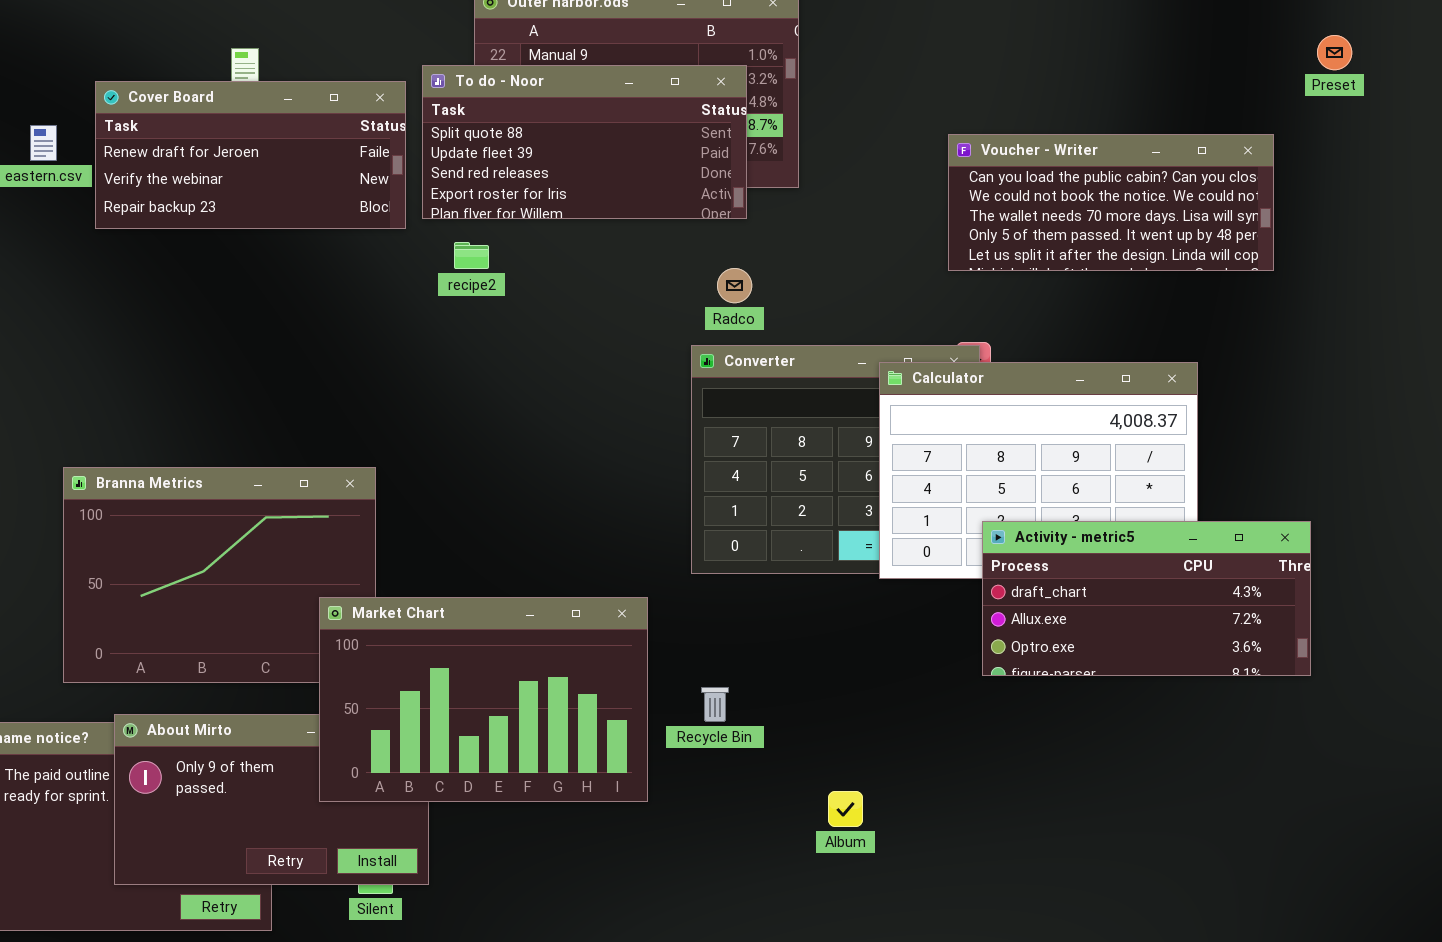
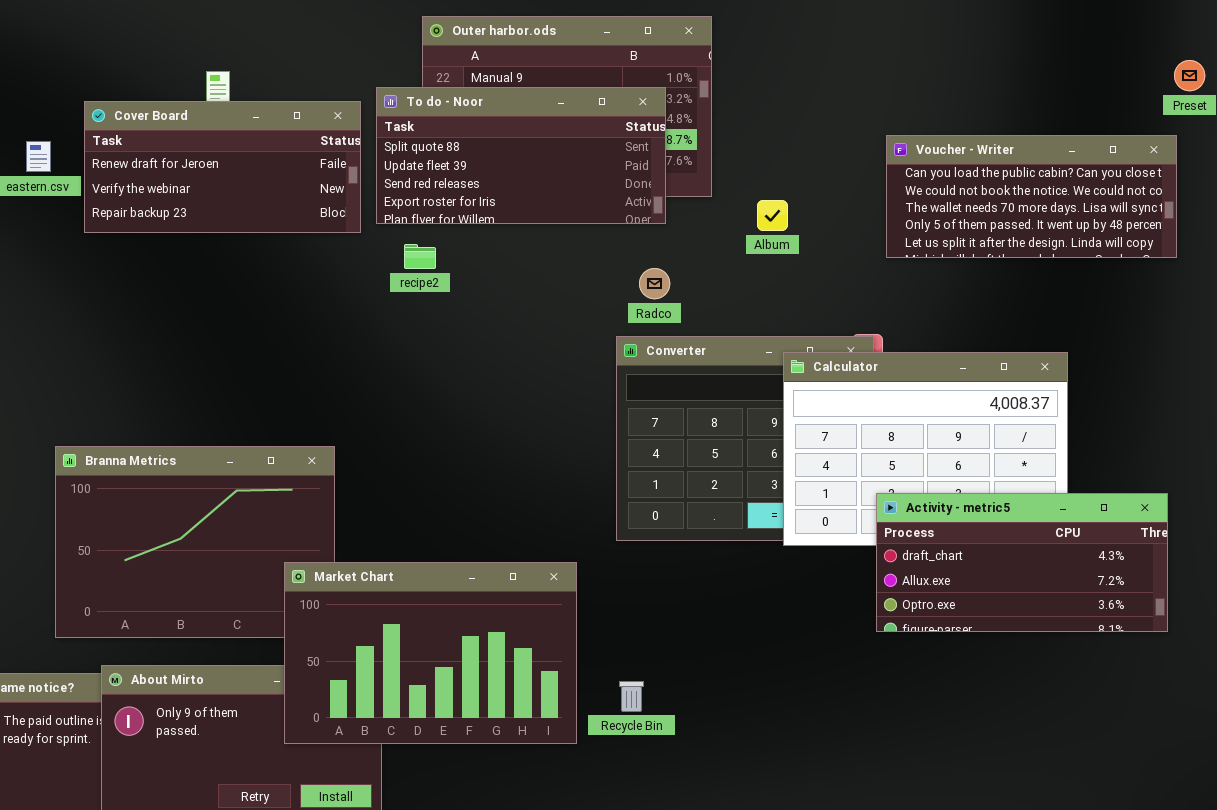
Voucher - Writer: [948,134,1274,271] -> [886,135,1177,258], moved
Recycle Bin: [701,687,729,722] -> [619,681,644,712], moved
Album: [828,791,863,827] -> [757,200,788,231], moved

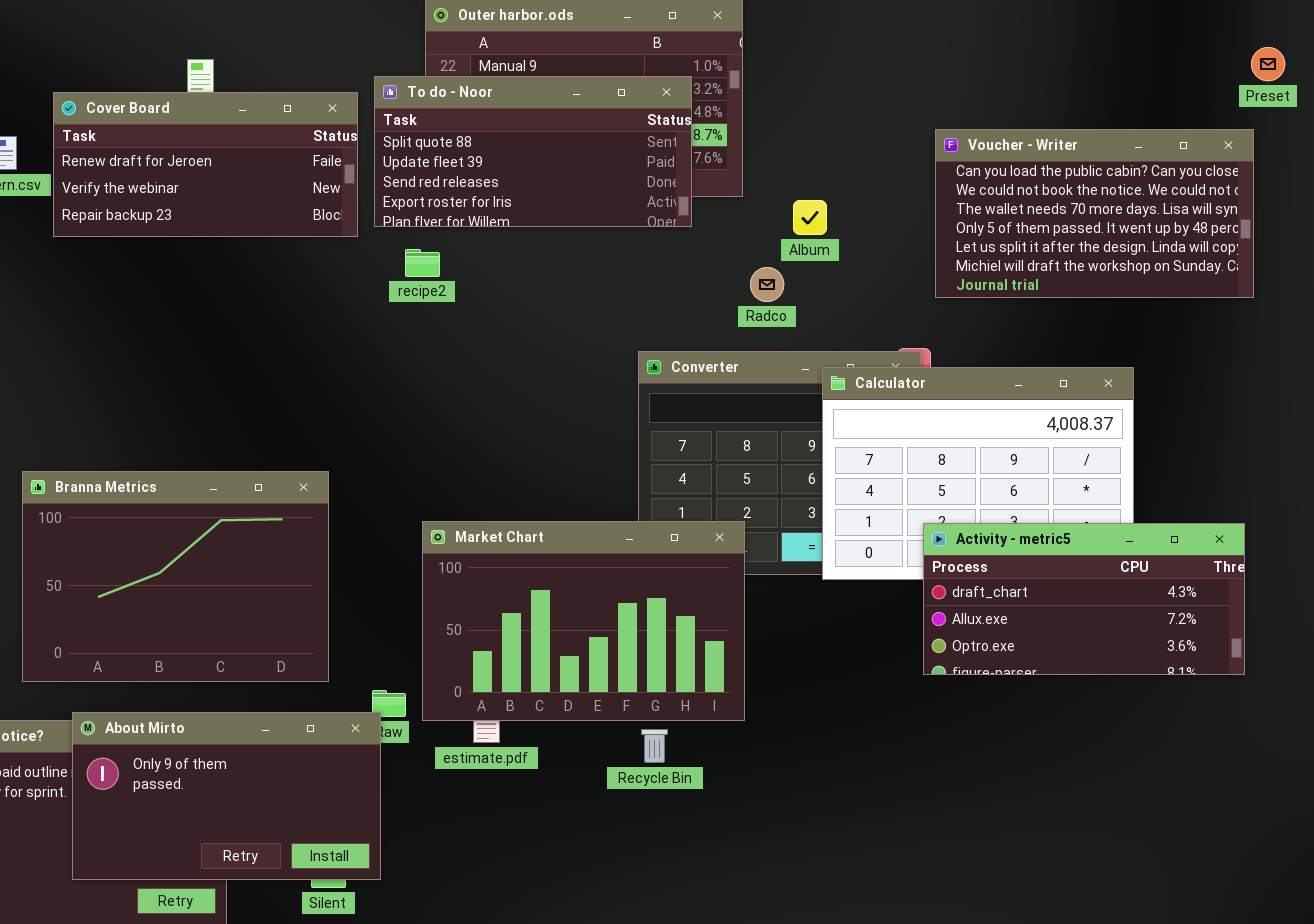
Voucher - Writer: [886,135,1177,258] -> [935,129,1254,298], resized
Radco: [639,268,670,299] -> [750,267,784,302], moved
Market Chart: [284,562,577,744] -> [422,521,745,721], moved

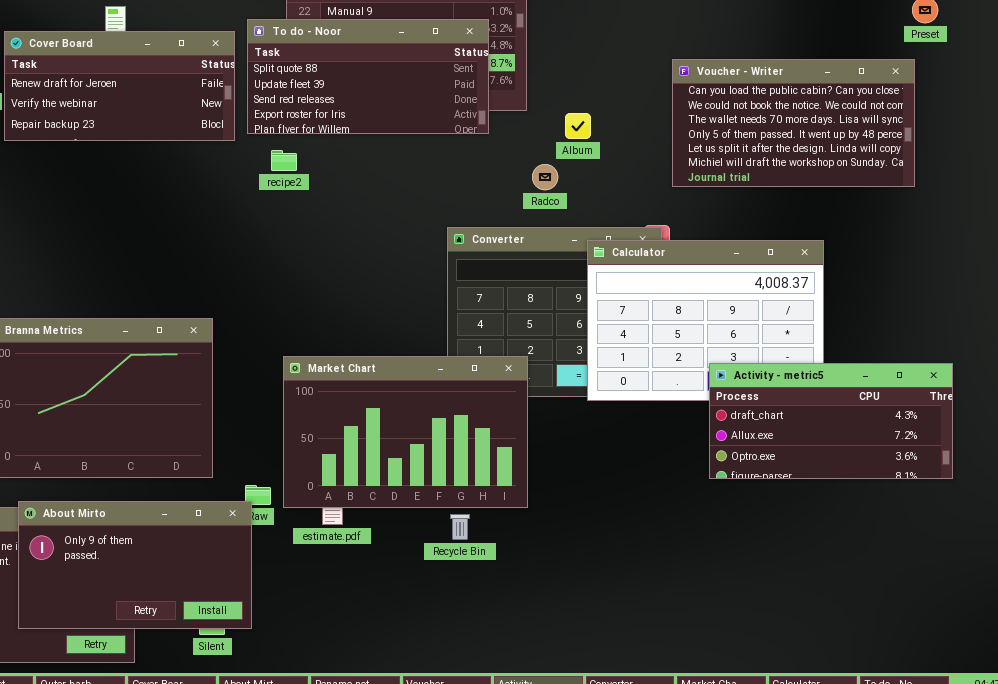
Activity - metric5: [923,523,1245,675] -> [709,363,953,479], moved

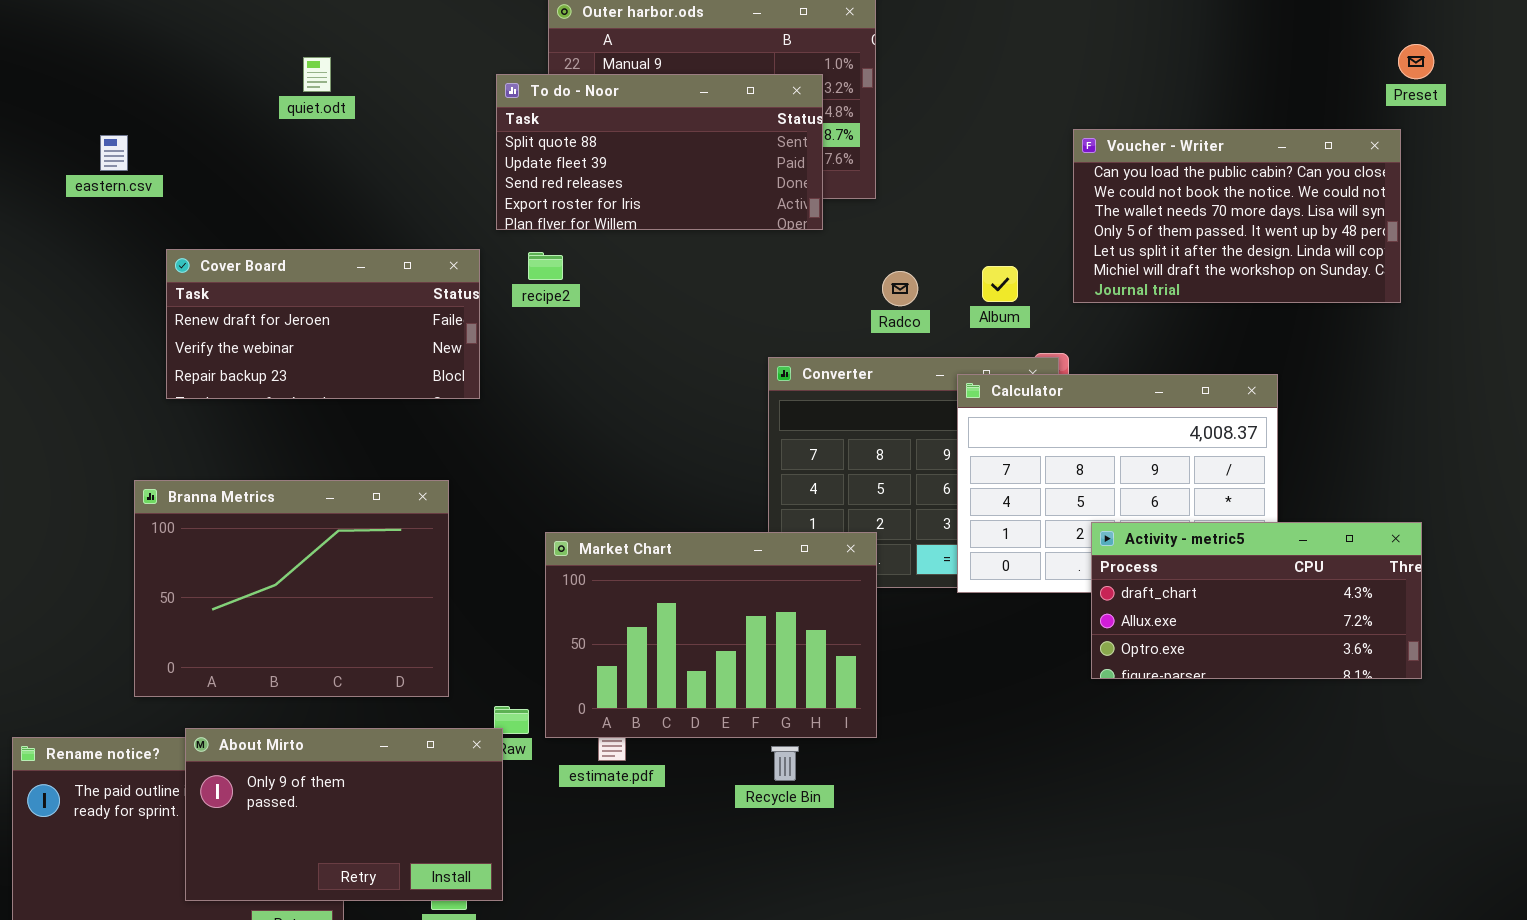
Cover Board: [4,31,235,141] -> [166,249,480,399], moved
Album: [565,113,591,139] -> [982,266,1018,302], moved
Activity - metric5: [709,363,953,479] -> [1091,522,1422,679], moved

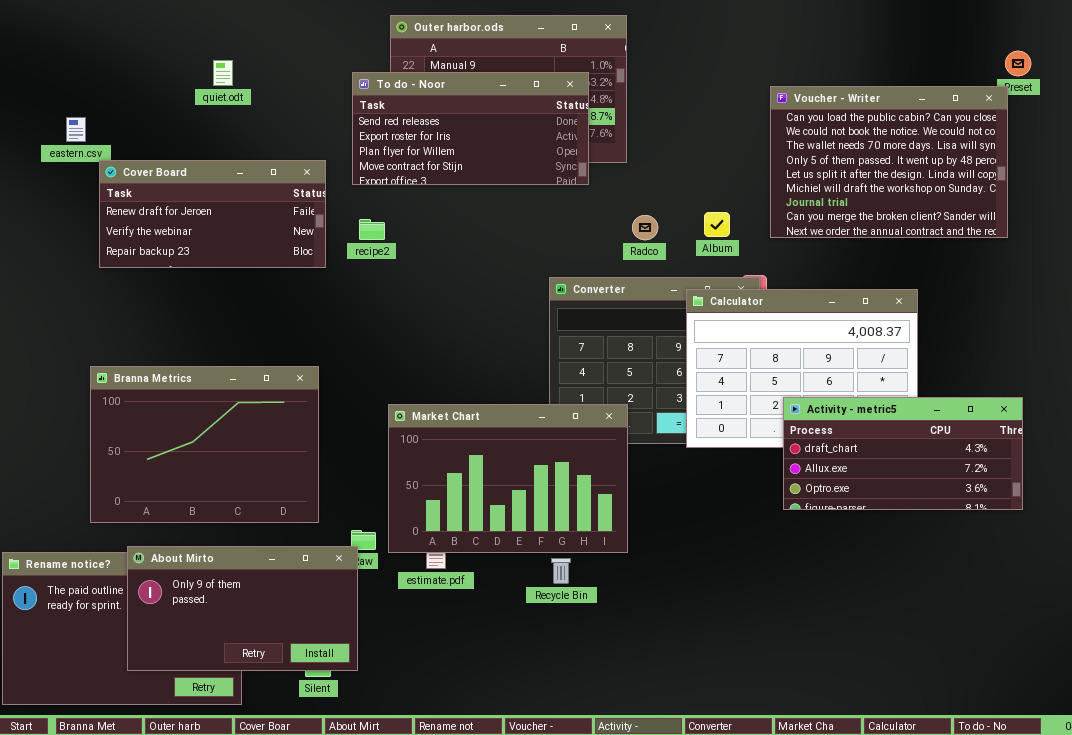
To do - Noor: [496,74,823,230] -> [352,72,589,185], scrolled down 2 rows
Voucher - Writer: [1073,129,1401,303] -> [770,86,1008,238], resized
Cover Board: [166,249,480,399] -> [99,160,326,268], moved
recipe2: [528,252,563,280] -> [359,219,385,240], moved

